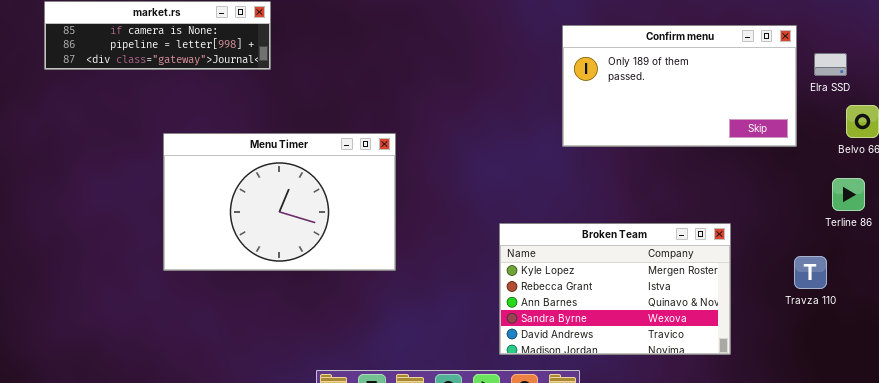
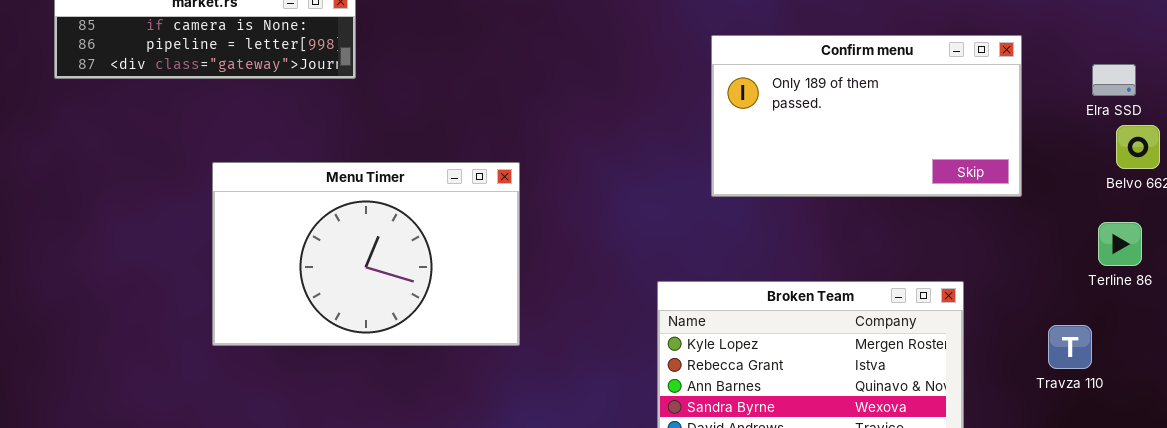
Confirm menu: [562,25,797,147] -> [711,35,1022,197], moved
Elra SSD: [814,53,847,76] -> [1092,64,1136,96], moved

